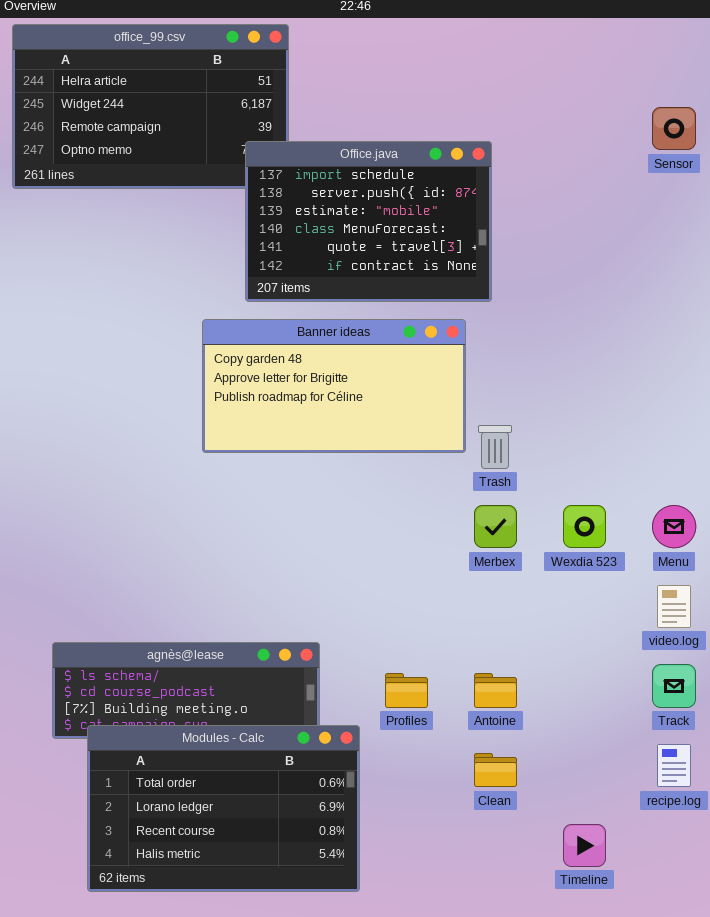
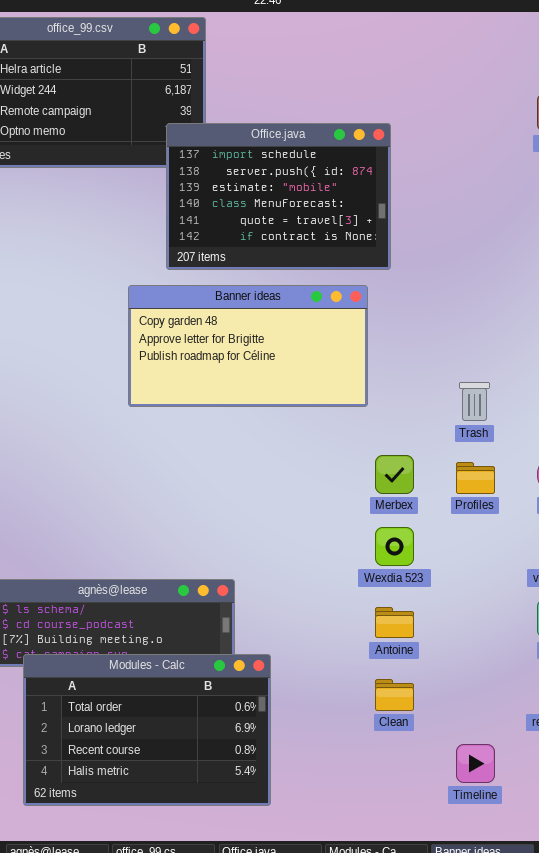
Trash: [478,425,512,469] -> [459,382,490,421], moved
Wexdia 523: [563,505,606,548] -> [375,527,414,566], moved
Profiles: [385,673,428,708] -> [456,462,495,494], moved

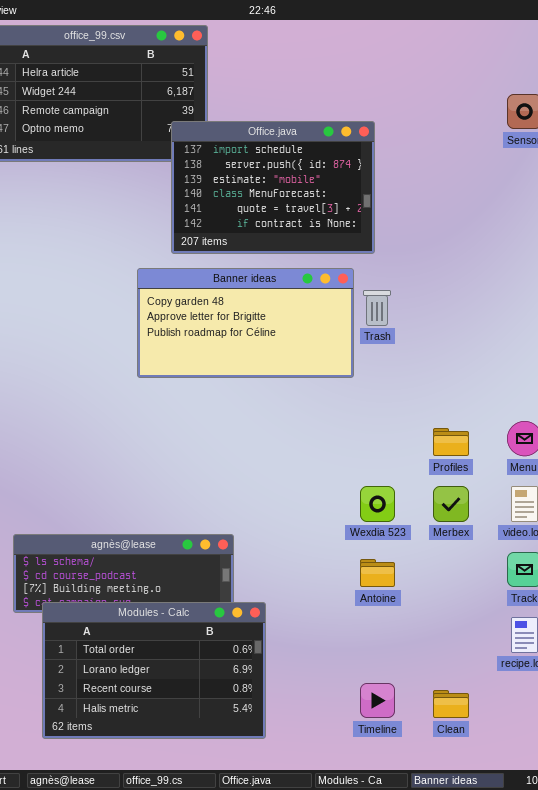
Trash: [459,382,490,421] -> [363,290,391,326], moved
Merbex: [375,455,414,494] -> [433,486,469,522], moved
Clean: [375,679,414,711] -> [433,690,469,718], moved
Timeline: [456,744,495,783] -> [360,683,395,718], moved

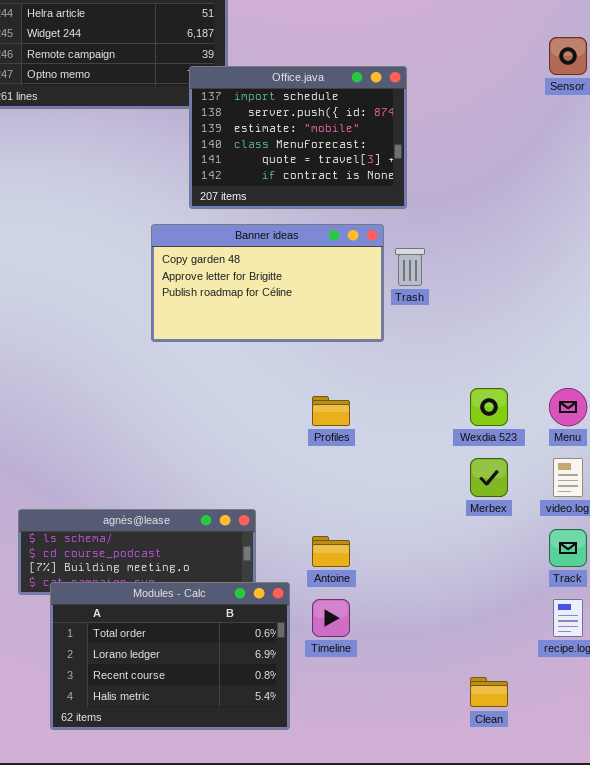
Profiles: [433,428,469,456] -> [312,396,350,426], moved
Wexdia 523: [360,486,395,522] -> [470,388,508,426], moved
Antoine: [360,559,395,587] -> [312,536,350,567], moved
Timeline: [360,683,395,718] -> [312,599,350,637], moved

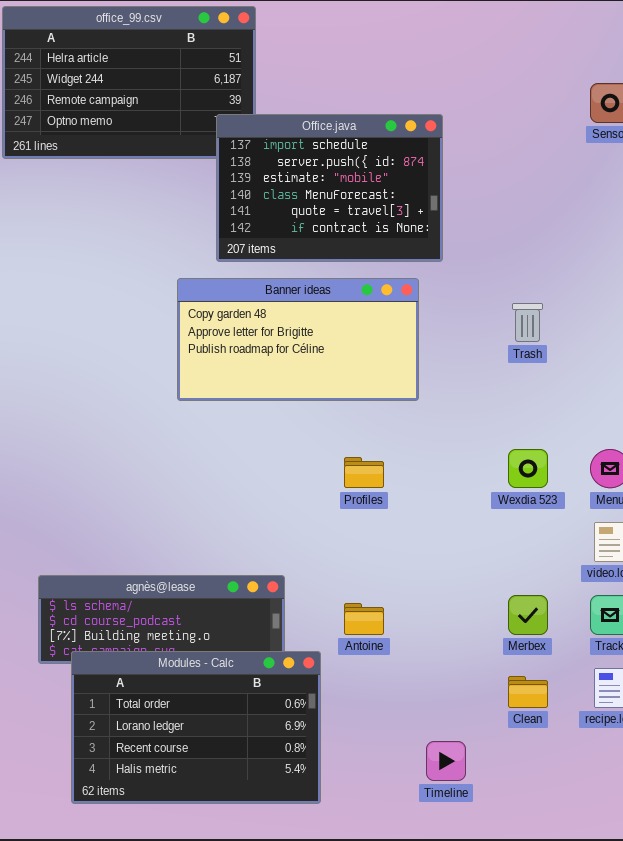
Trash: [395,248,425,286] -> [512,303,543,342], moved
Merbex: [470,458,508,497] -> [508,595,548,635], moved
Timeline: [312,599,350,637] -> [426,741,466,781], moved
Clean: [470,677,508,707] -> [508,676,548,708], moved

